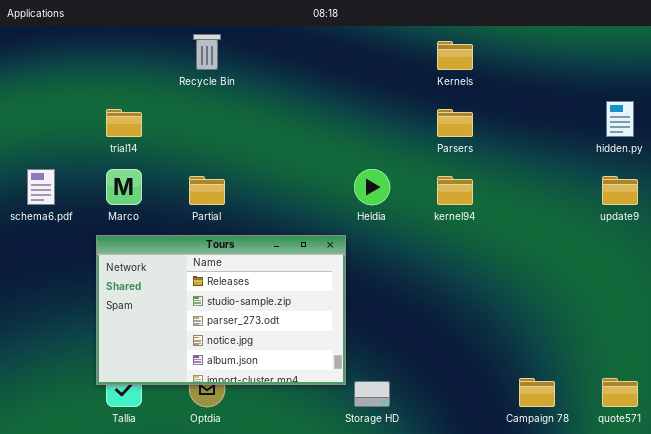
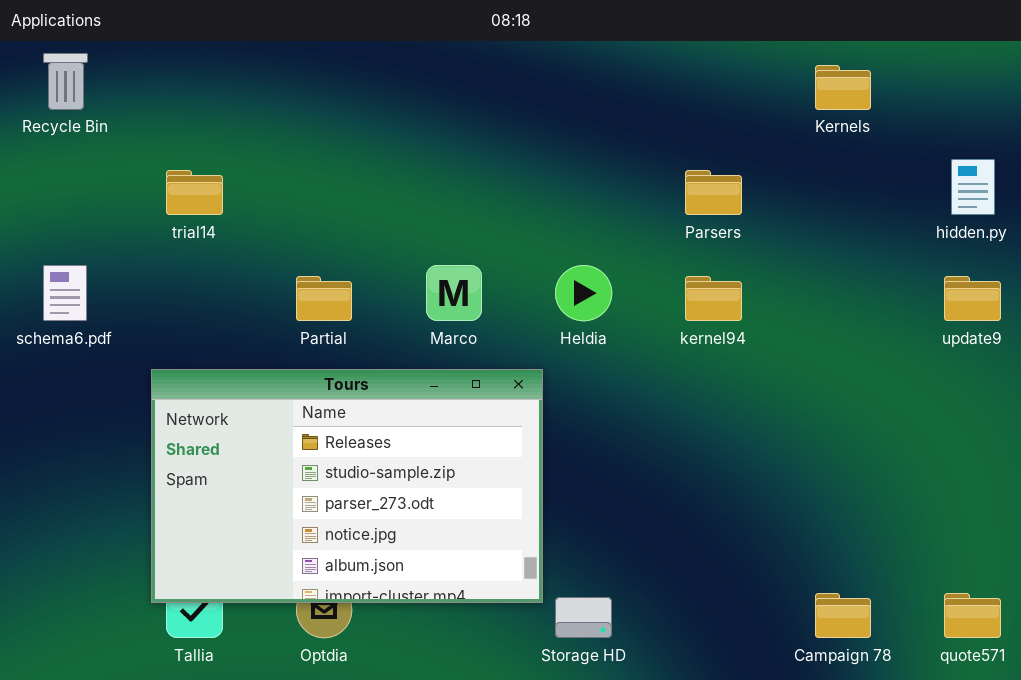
Recycle Bin: [193,34,221,70] -> [43,53,88,110], moved
Kernels: [437,41,473,70] -> [815,65,871,110], moved
Marco: [106,169,142,205] -> [426,265,482,321], moved

